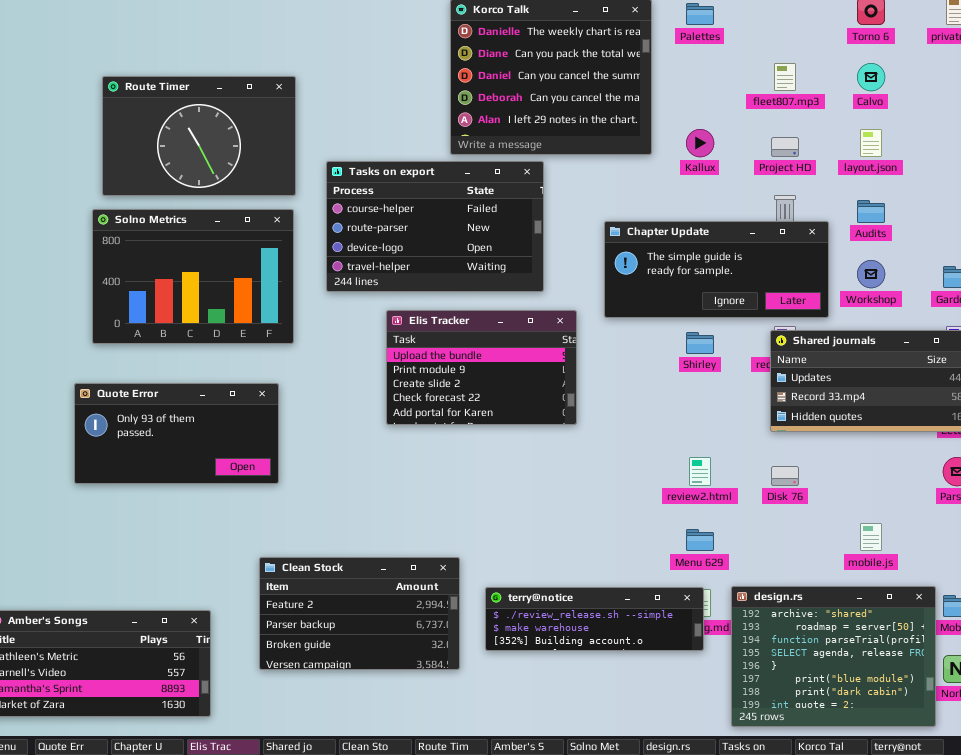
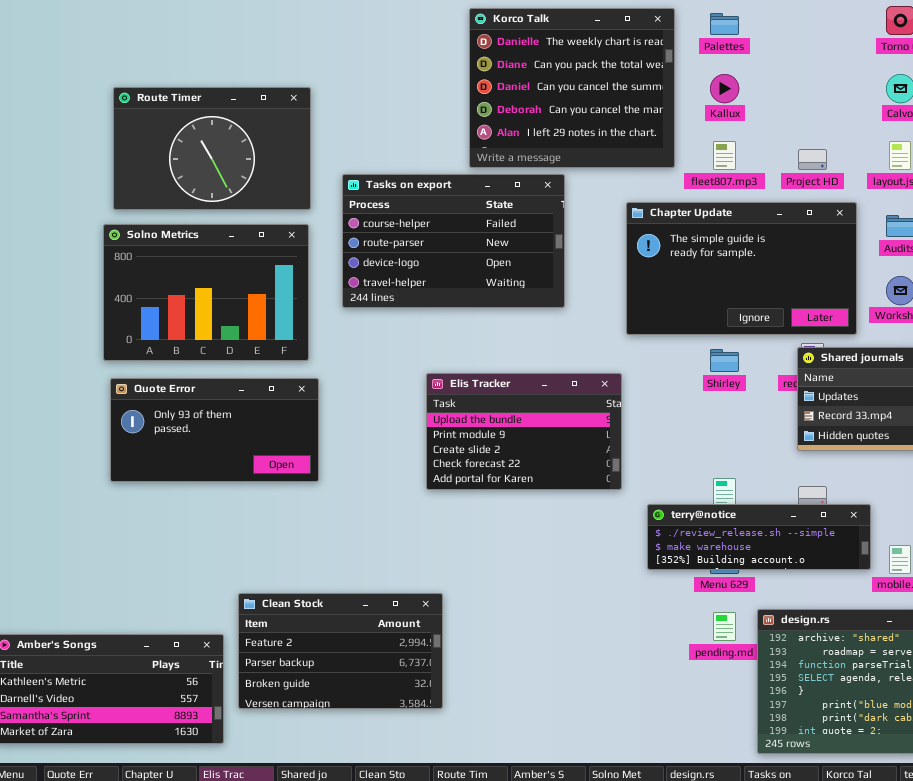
fleet807.mp3: [774,63,796,91] -> [713,141,736,170], moved
Kallux: [686,129,714,157] -> [710,74,739,103], moved
Chapter Update: [604,221,829,318] -> [626,202,857,335], resized
Elis Tracker: [386,310,577,425] -> [426,373,622,490], moved
Quote Error: [74,383,279,484] -> [110,378,319,482], moved
Clean Stock: [259,557,460,670] -> [238,593,443,709], moved
terry@notice: [485,587,704,651] -> [647,504,871,570], moved

